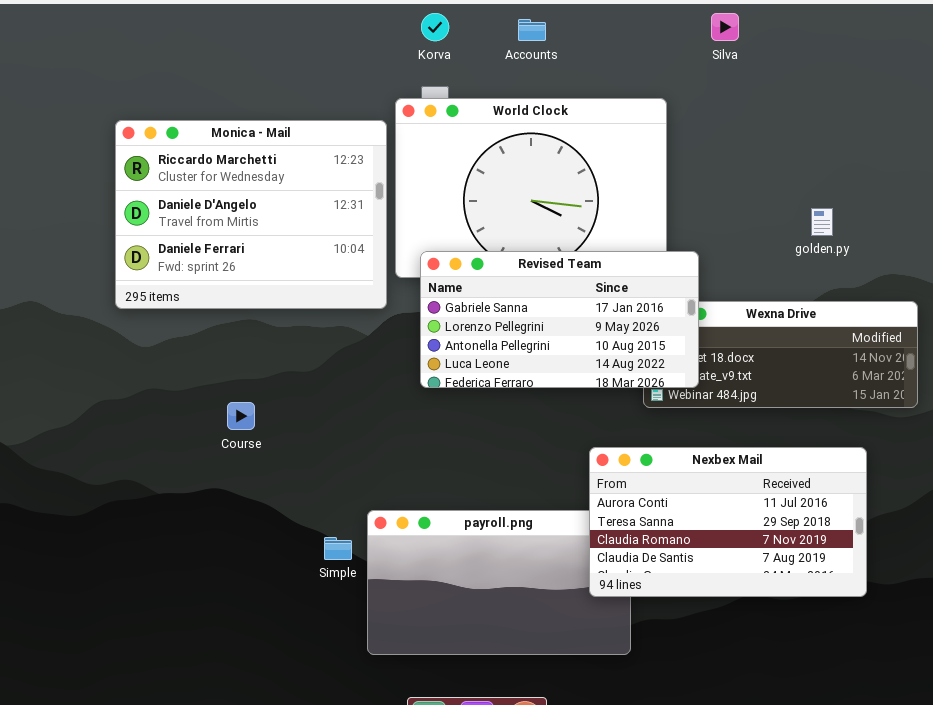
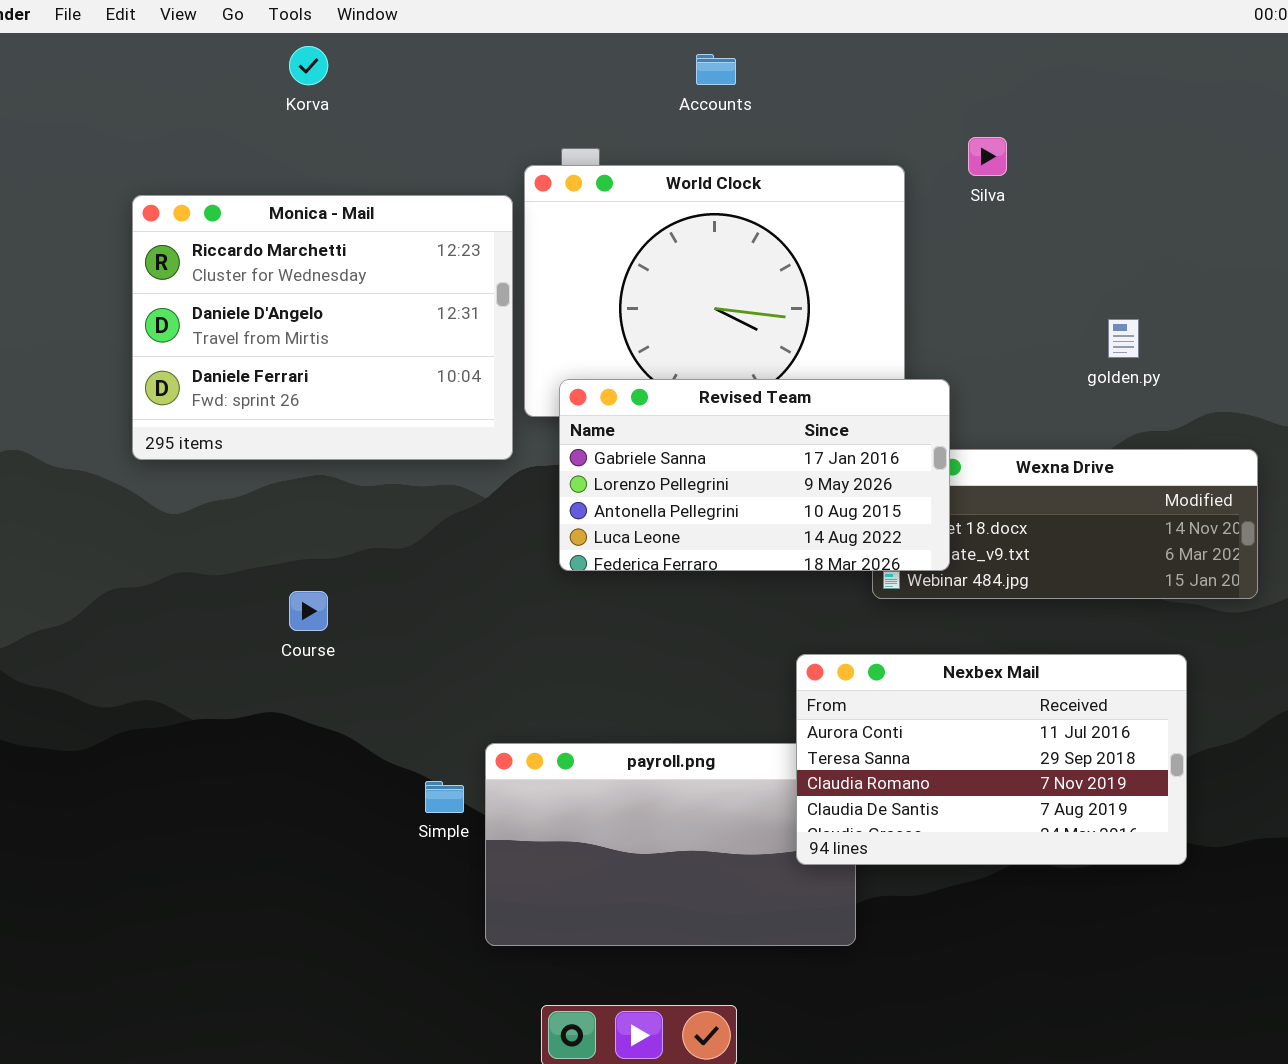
Korva: [421,13,449,41] -> [289,46,328,85], moved
Silva: [711,13,739,41] -> [968,137,1007,176], moved

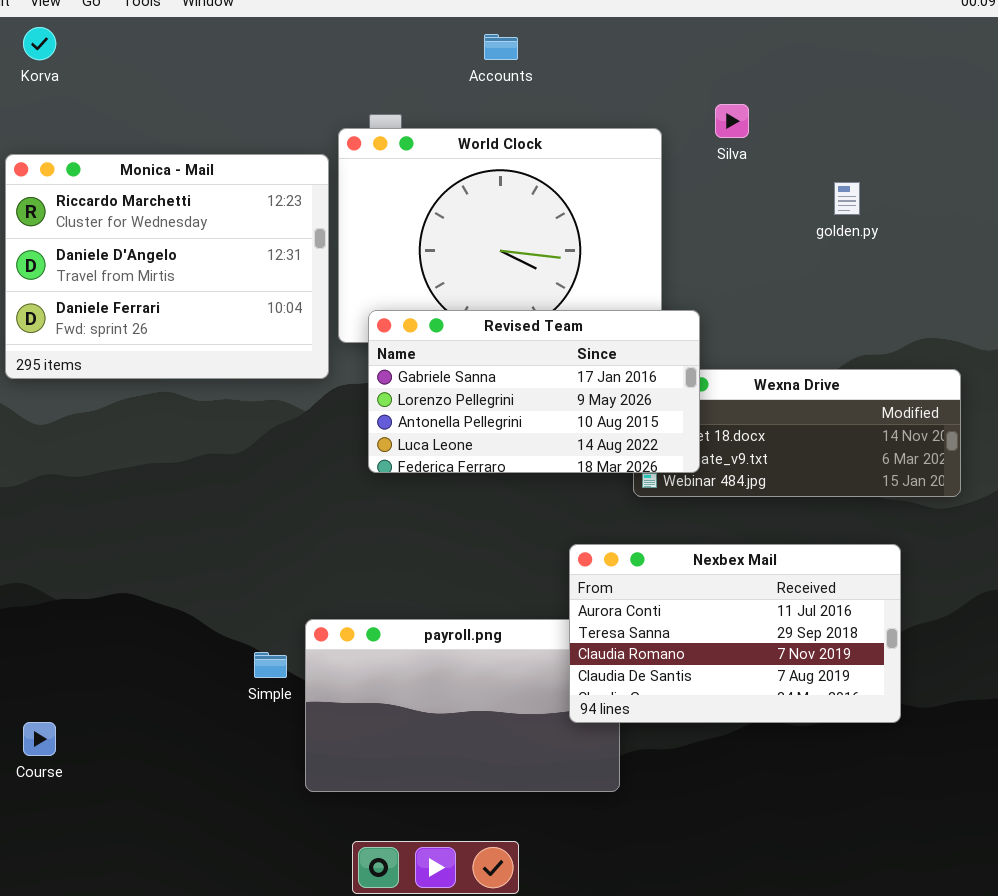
Korva: [289,46,328,85] -> [23,27,56,60], moved
golden.py: [1108,319,1139,358] -> [834,182,860,215], moved
Course: [289,591,328,631] -> [23,722,56,756], moved

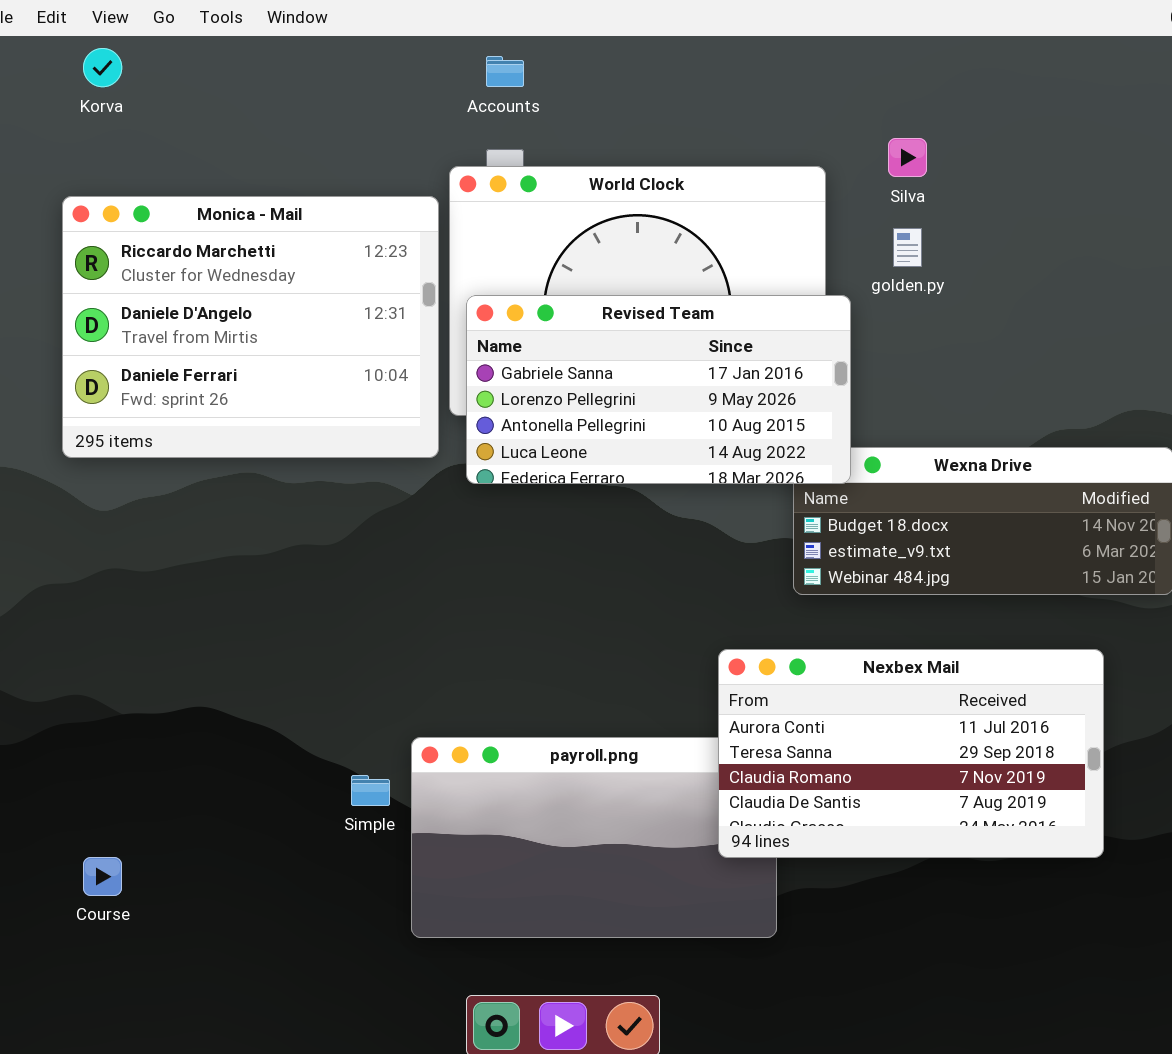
Accounts: [484,34,518,60] -> [486,56,524,87], moved
golden.py: [834,182,860,215] -> [893,228,922,267], moved
Revised Team: [368,310,700,473] -> [466,295,851,484], moved

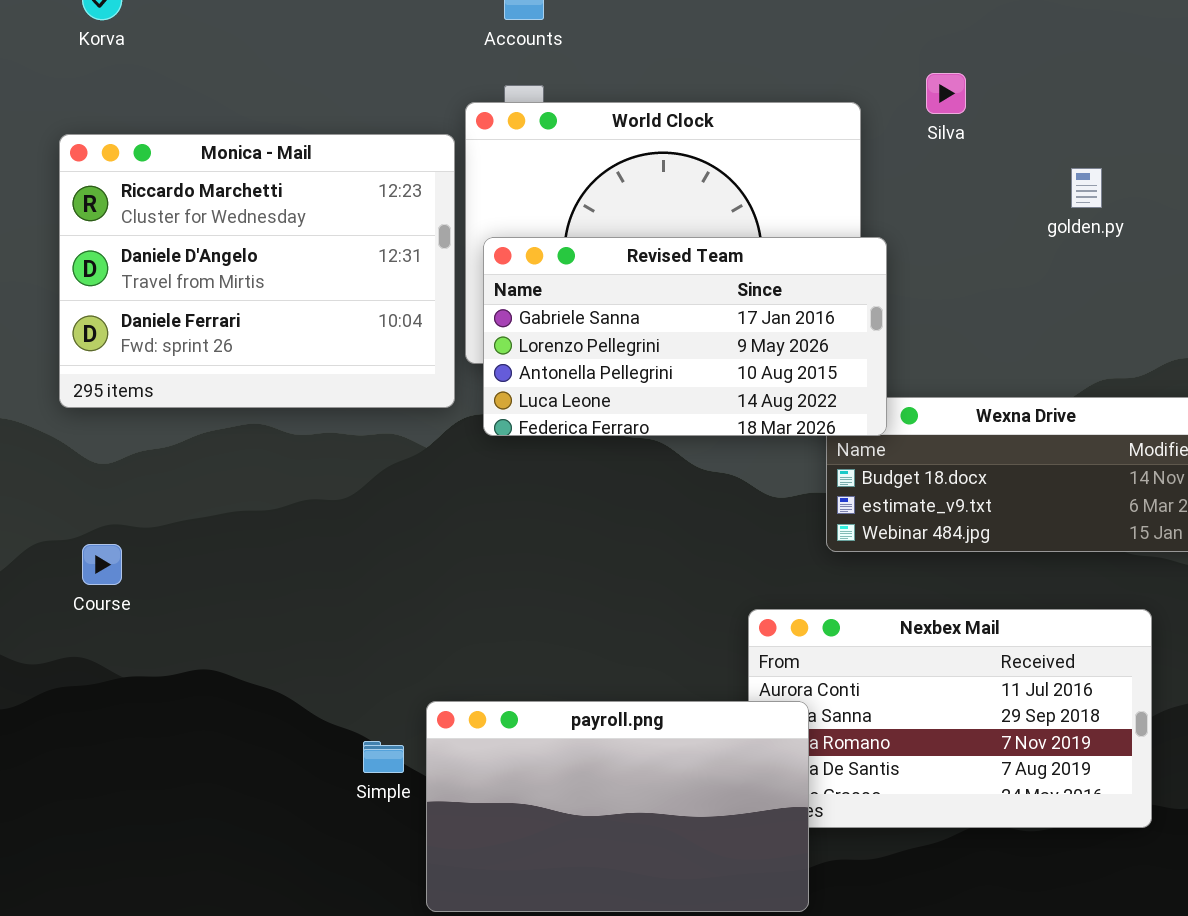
golden.py: [893,228,922,267] -> [1071,168,1102,208], moved
payroll.png: [411,737,777,938] -> [426,701,809,912], raised
Course: [83,857,122,896] -> [82,544,122,585], moved

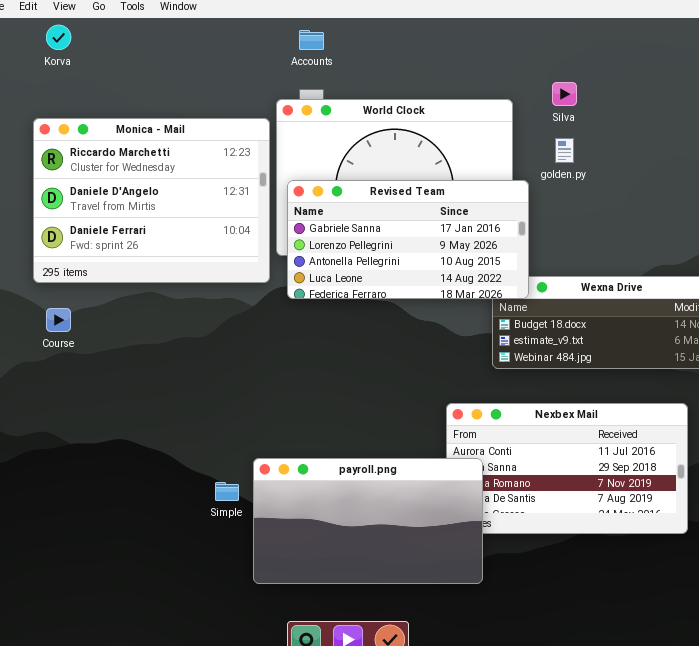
golden.py: [1071,168,1102,208] -> [555,138,574,163], moved
Course: [82,544,122,585] -> [46,308,71,332], moved

